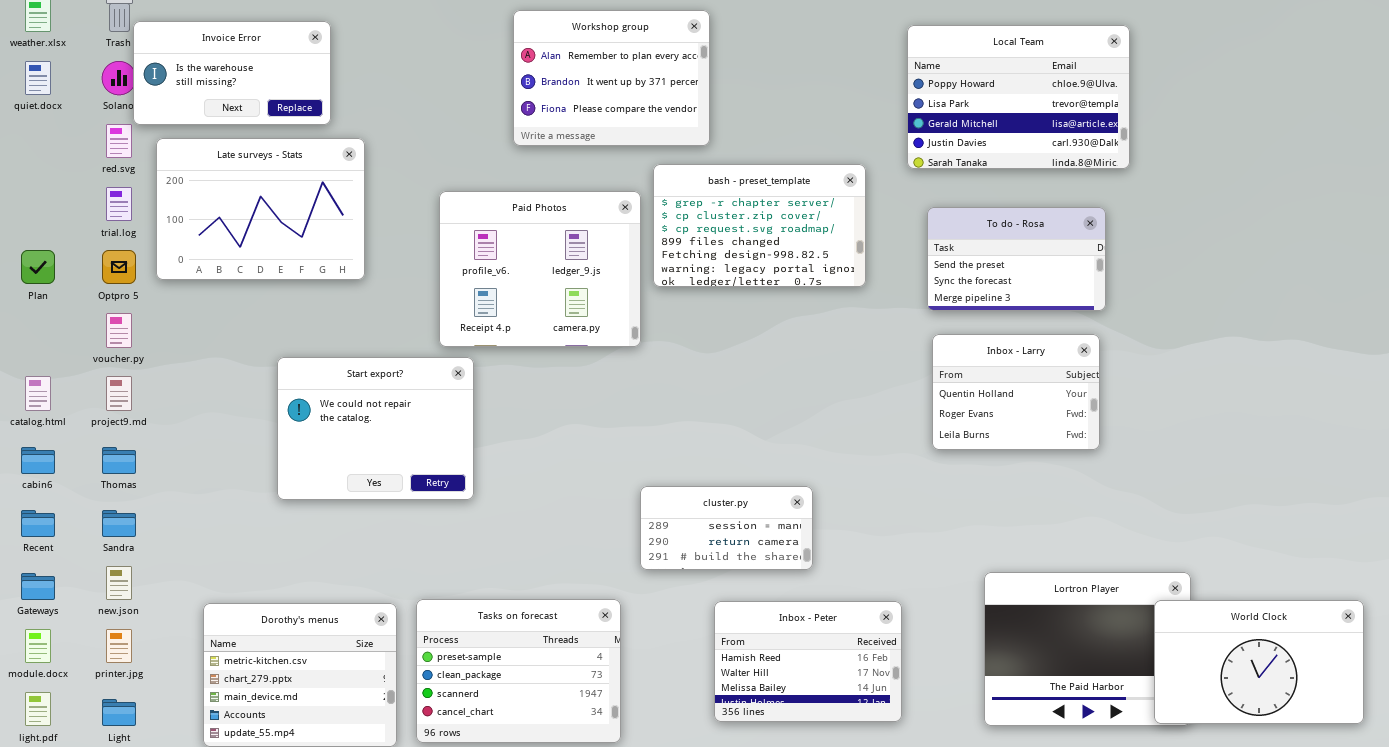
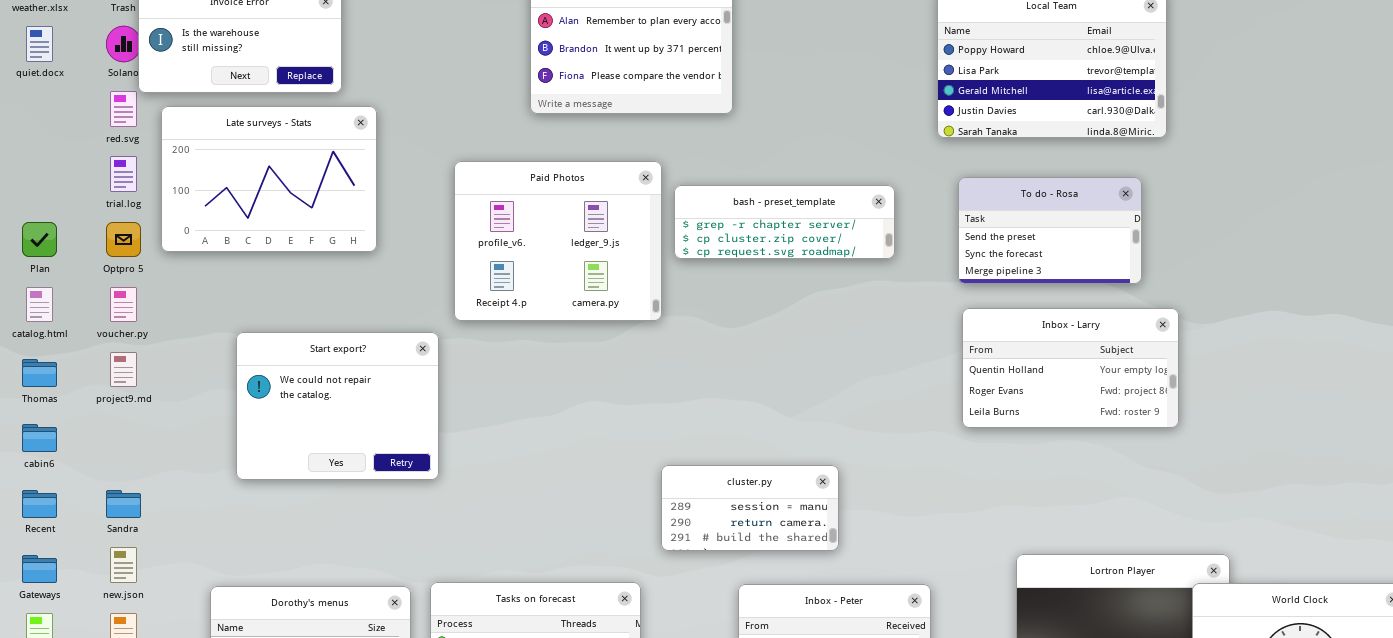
bash - preset_template: [653,164,866,287] -> [674,185,895,259], resized
Inbox - Larry: [932,334,1100,450] -> [962,308,1179,428], resized
Start export?: [277,357,474,500] -> [236,332,439,480], moved
catalog.html: [25,376,51,411] -> [26,287,53,322], moved
Thomas: [102,447,136,474] -> [22,359,57,387], moved

